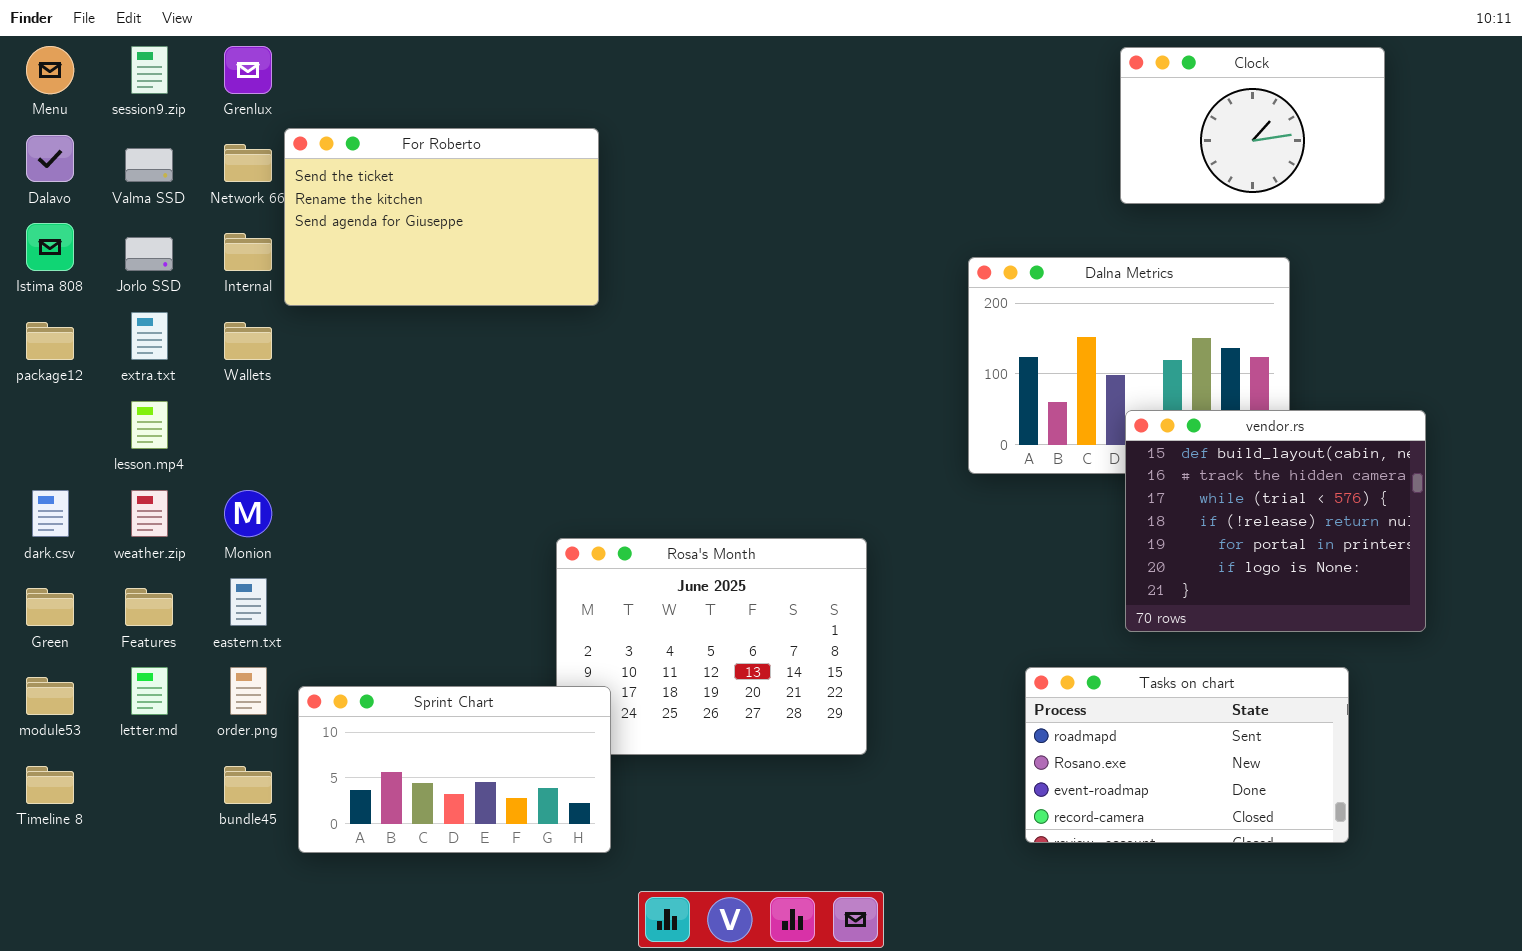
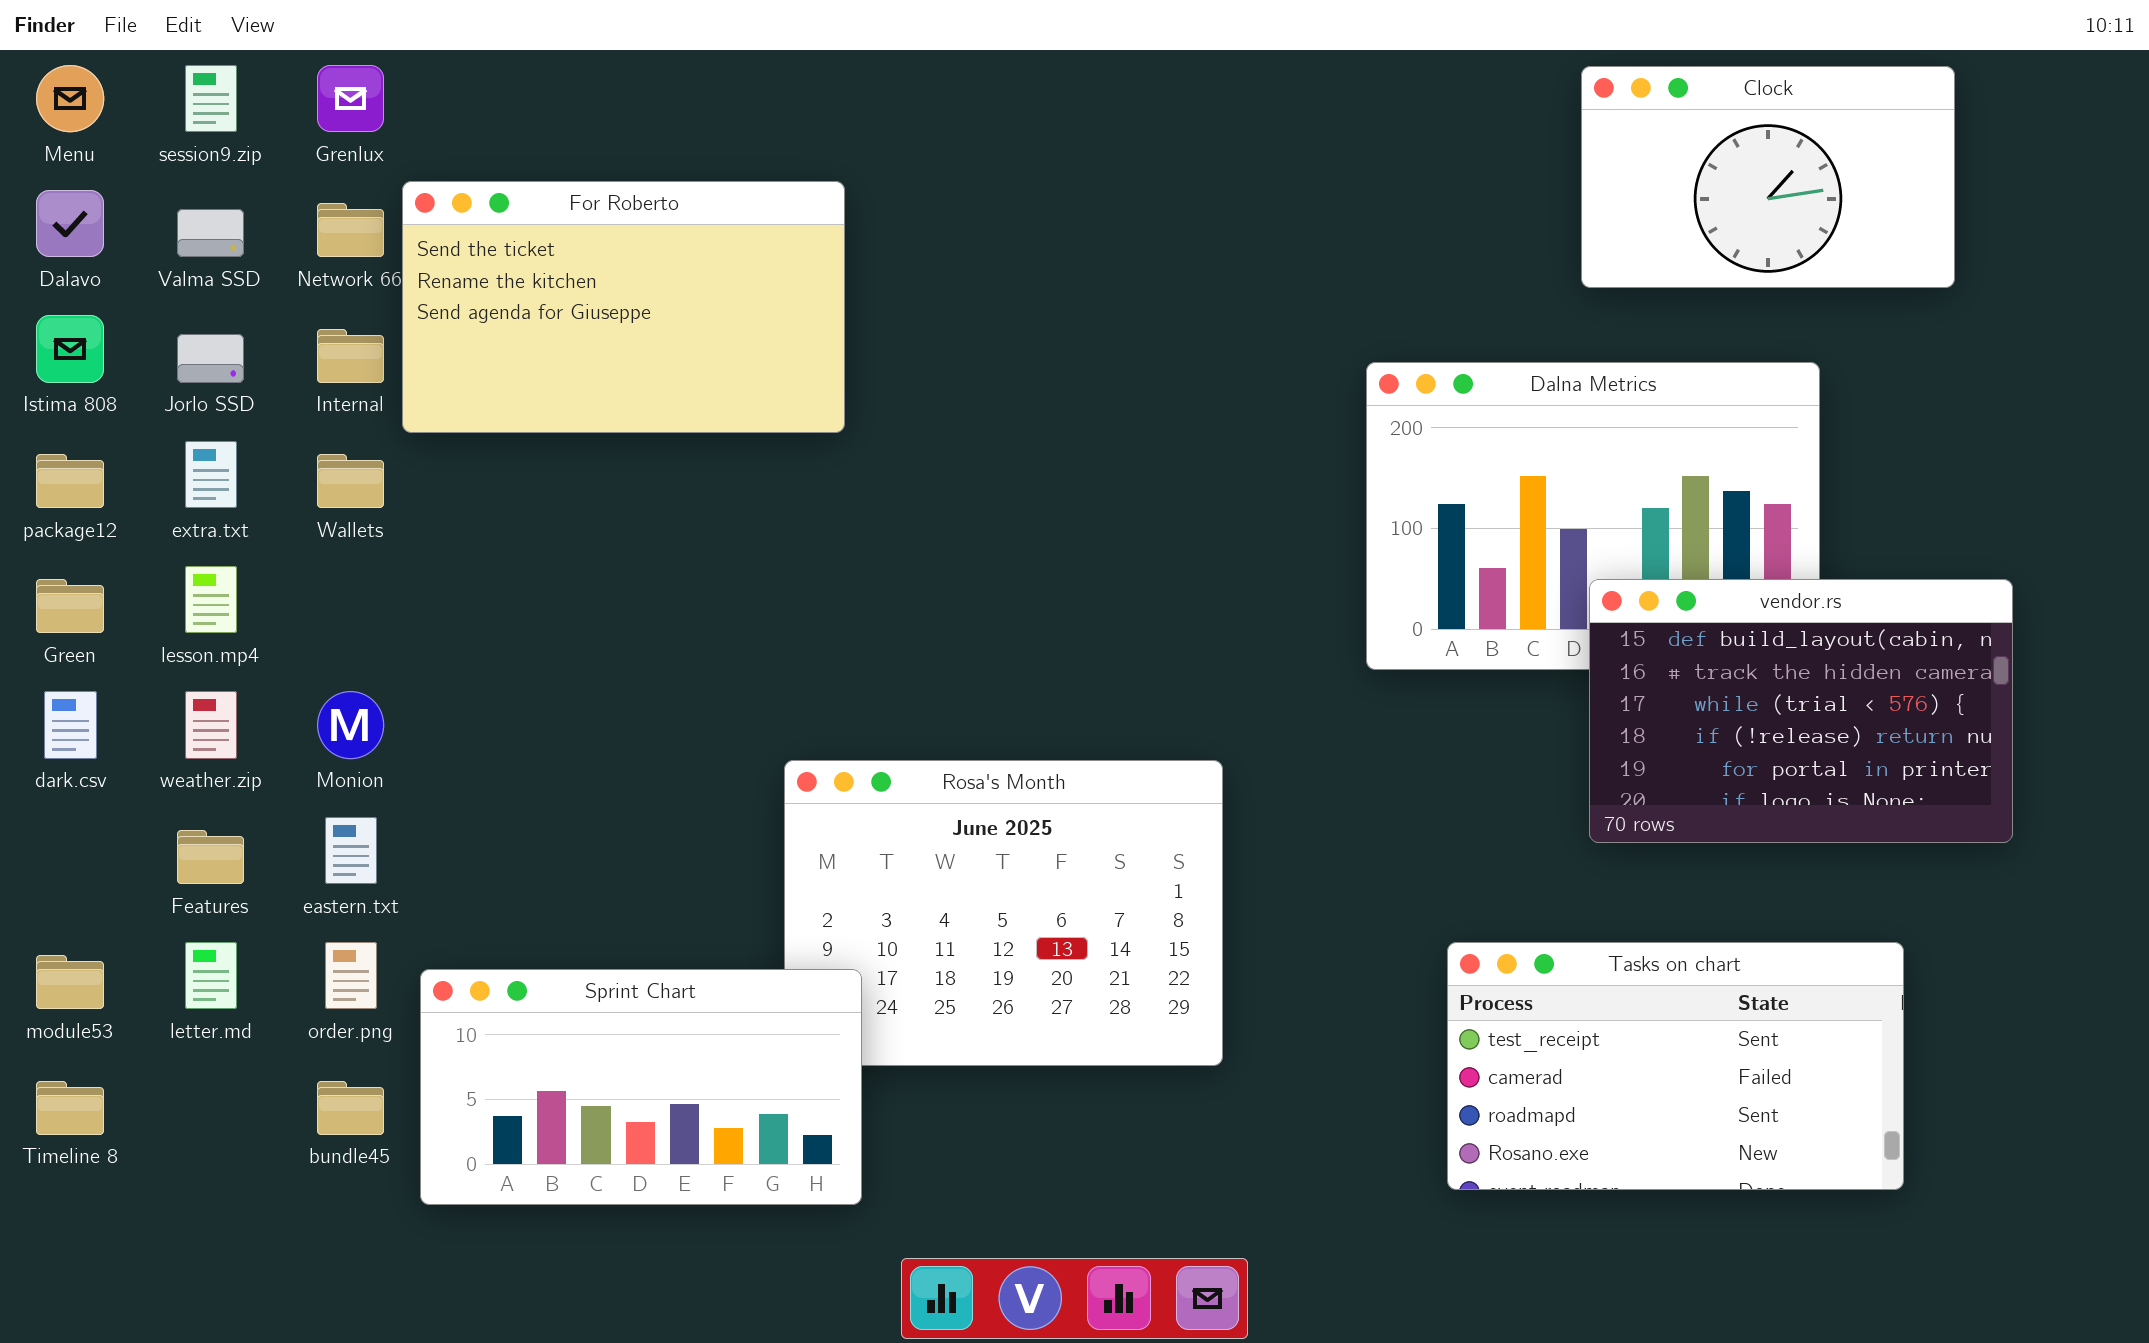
vendor.rs: [1125,410,1426,632] -> [1589,579,2013,843], resized
Green: [26,588,74,626] -> [36,579,104,633], moved
Tasks on chart: [1025,667,1349,843] -> [1447,942,1904,1190], scrolled up 2 rows

